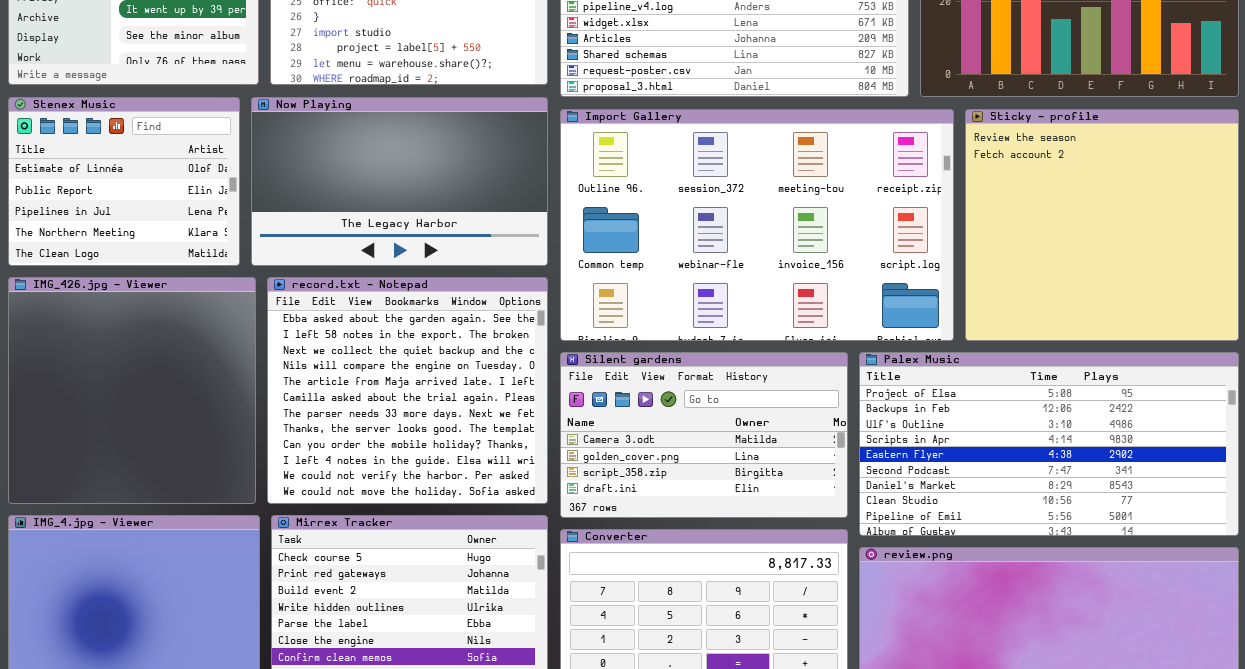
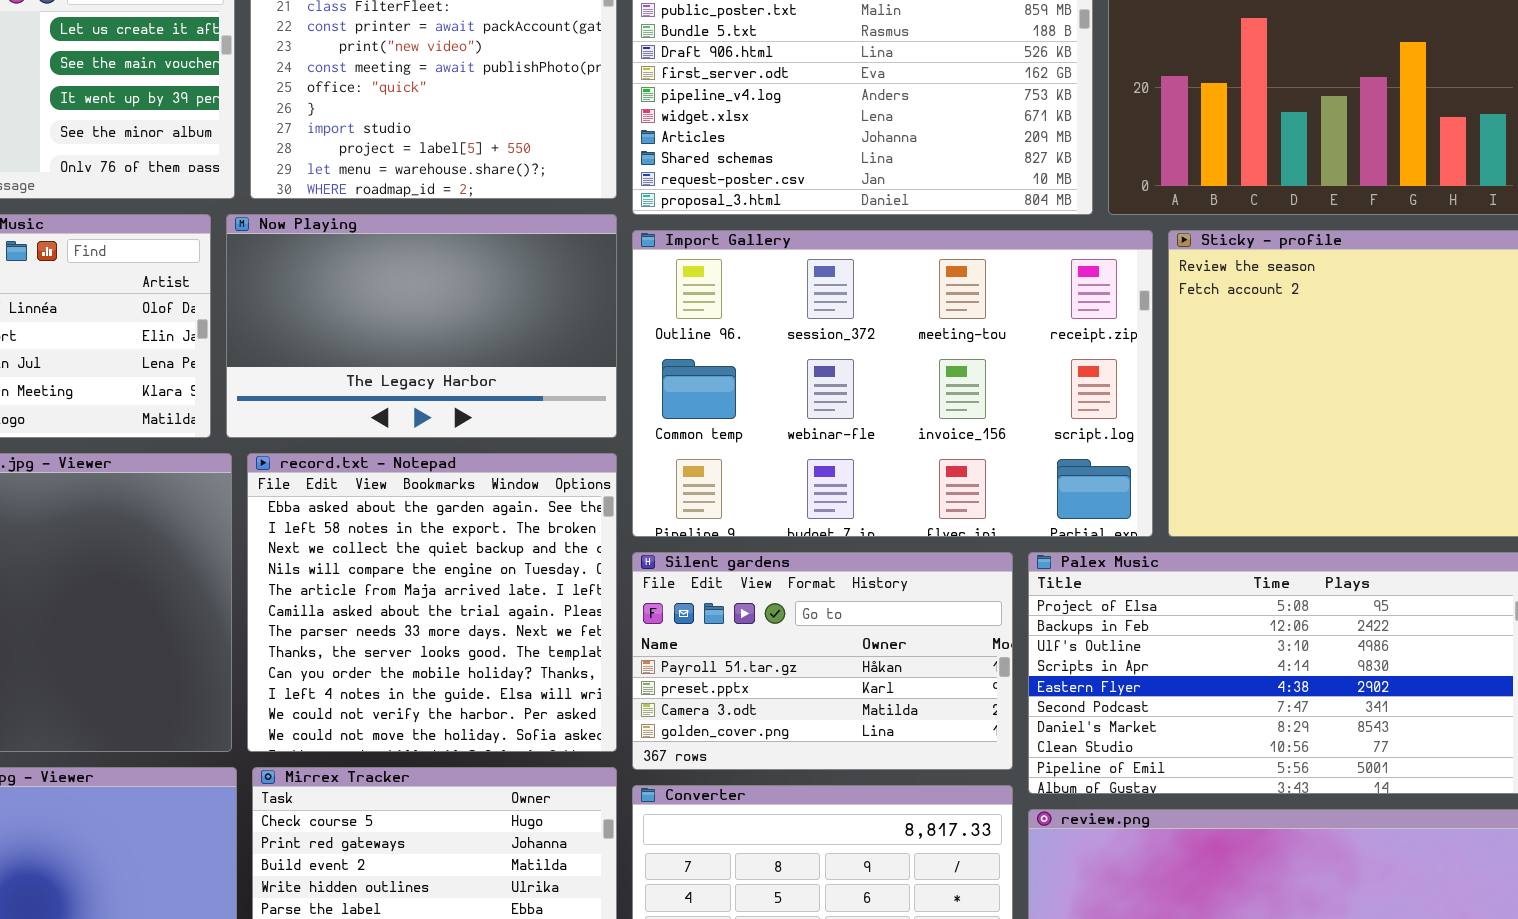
Silent gardens: [560,352,848,518] -> [632,552,1013,770], scrolled up 2 rows

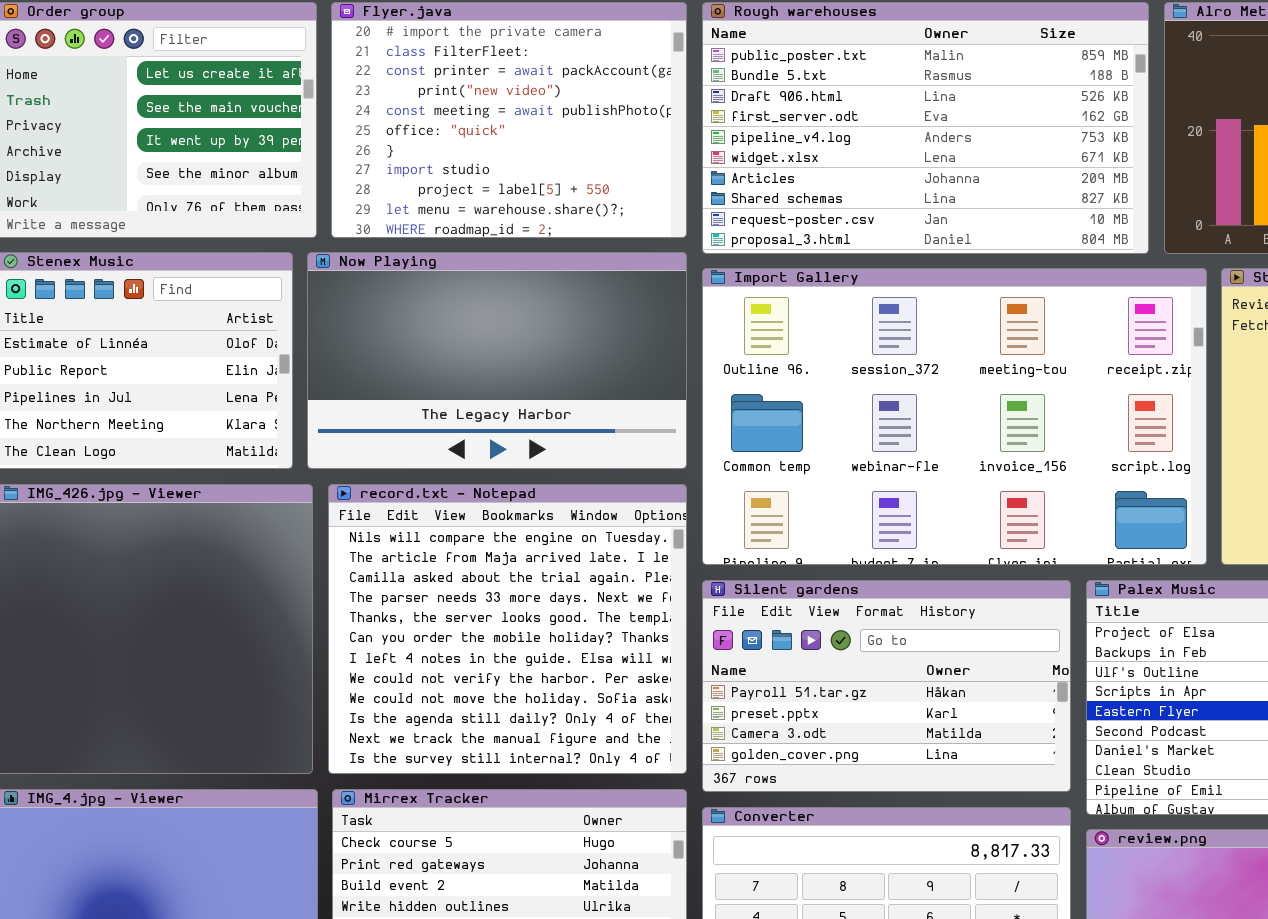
record.txt - Notepad: [247,453,617,752] -> [328,484,687,774], scrolled down 3 rows

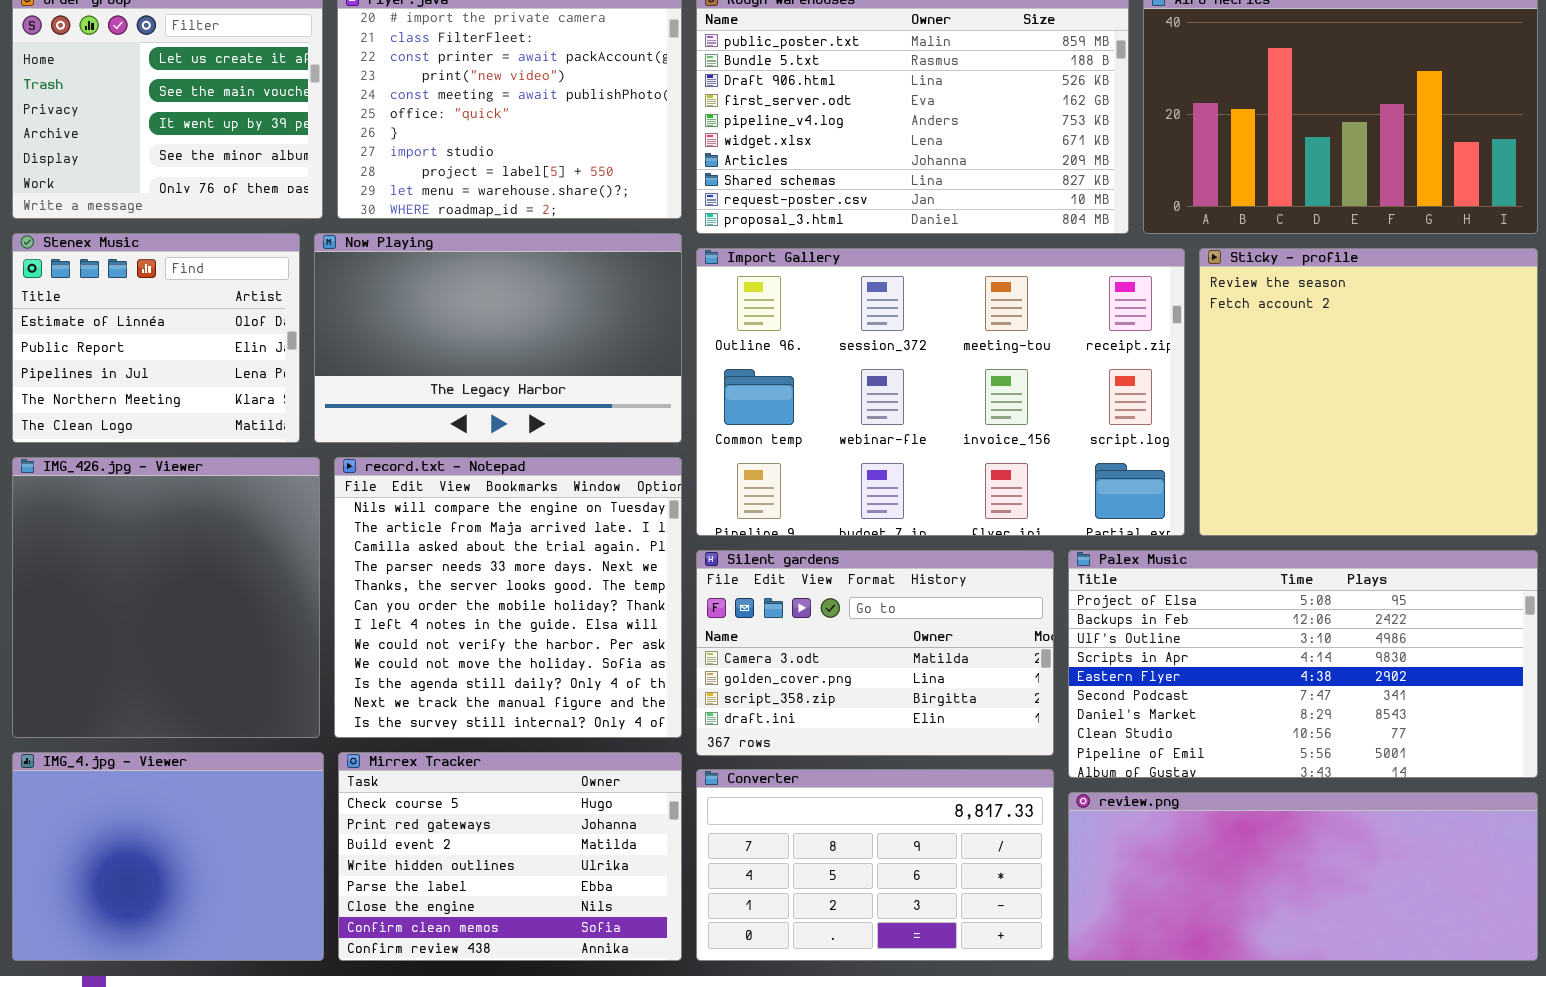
Silent gardens: [702,580,1071,792] -> [696,550,1054,756], scrolled down 2 rows

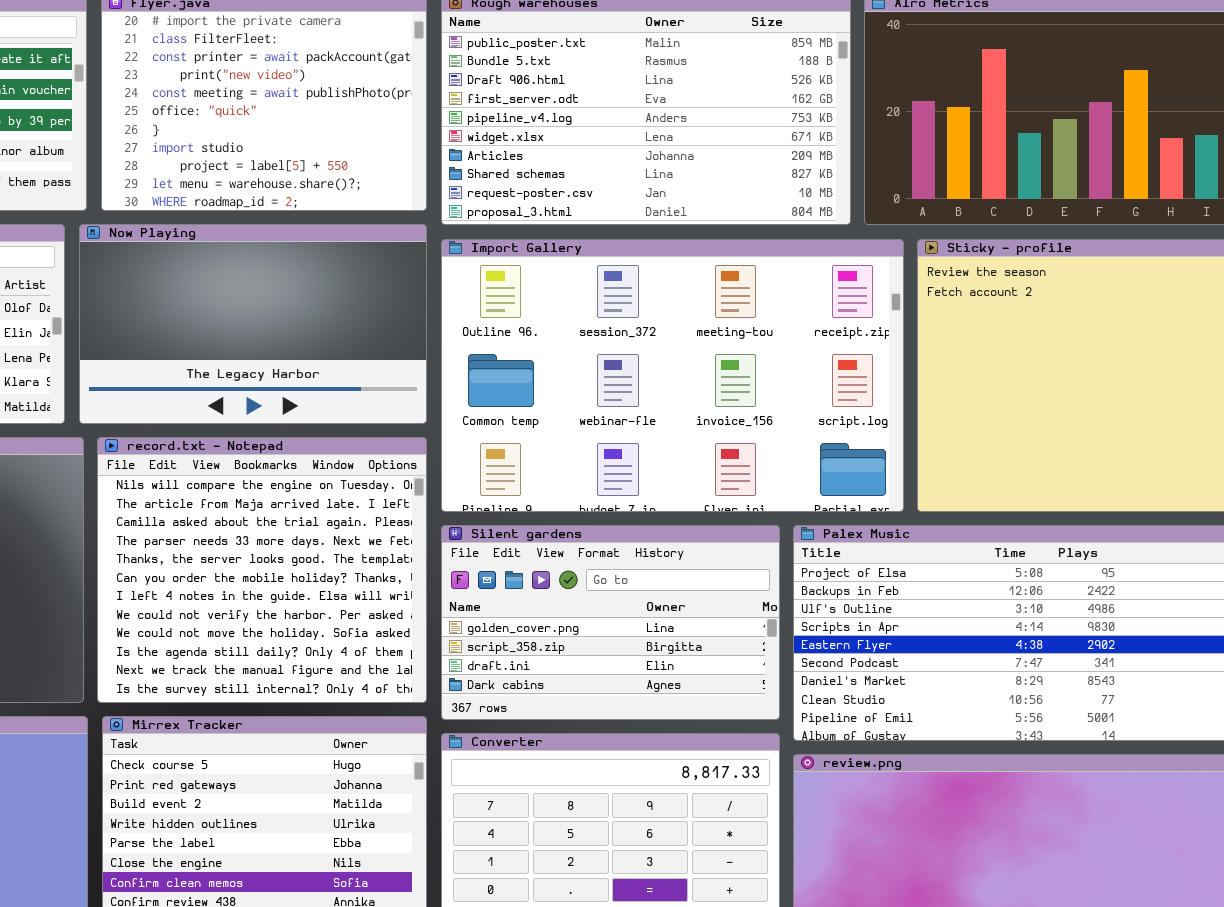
Silent gardens: [696,550,1054,756] -> [441,525,780,720], scrolled down 1 row

